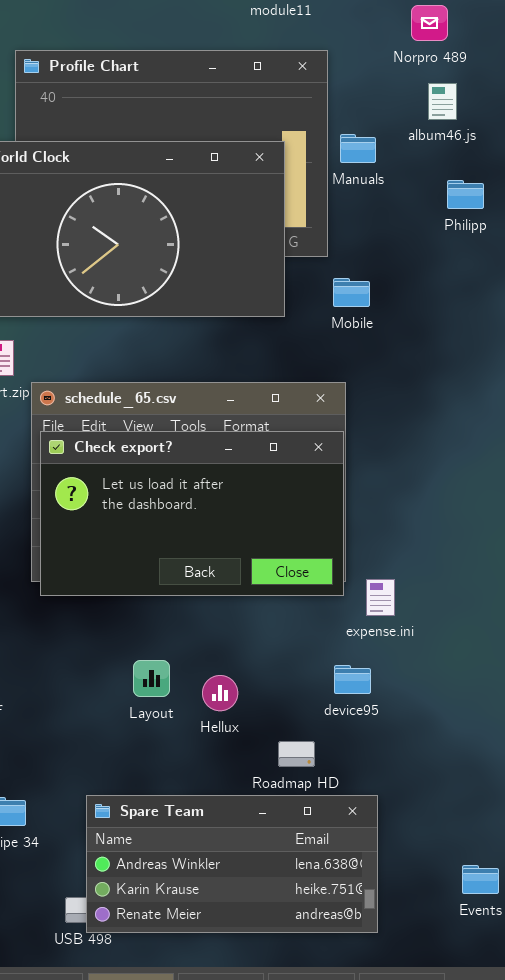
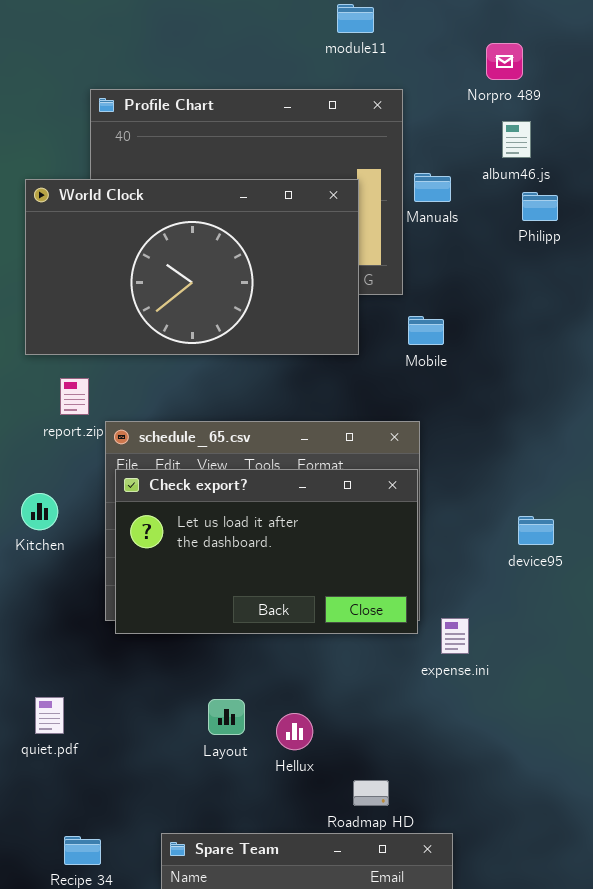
Philipp: [447,180,484,209] -> [522,192,558,221], moved
device95: [334,665,371,694] -> [518,516,554,545], moved

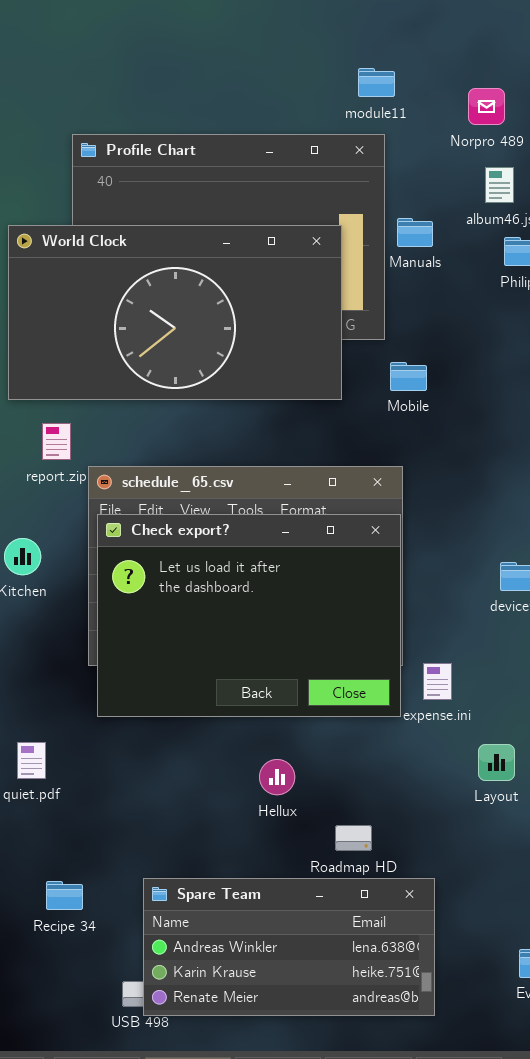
module11: [337,4,374,33] -> [358,68,395,97], moved
Check export?: [115,469,418,634] -> [97,514,401,717], resized
Layout: [208,699,245,735] -> [478,744,515,781], moved

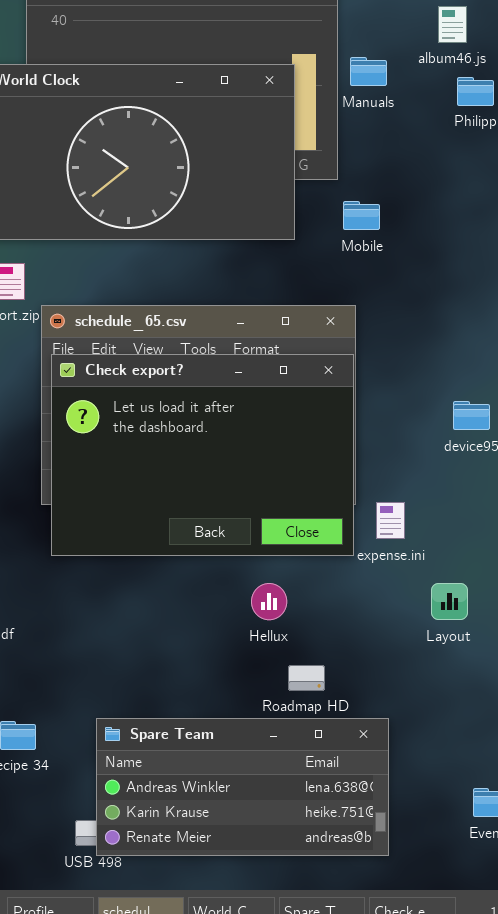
Hellux: [259,759,295,795] -> [251,583,287,620], moved

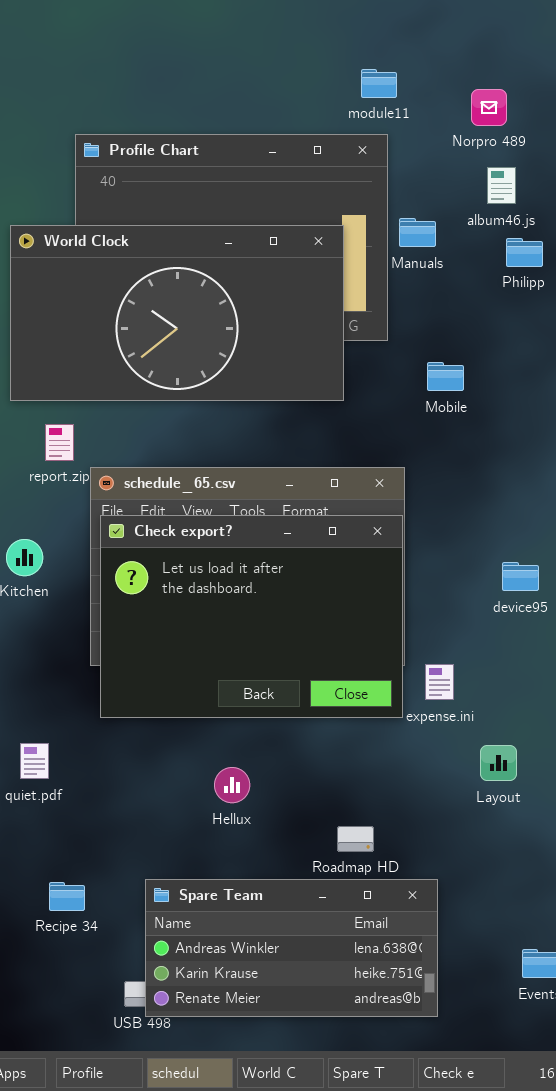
Mobile: [343,201,380,230] -> [427,362,464,391], moved
Hellux: [251,583,287,620] -> [214,767,250,803], moved

